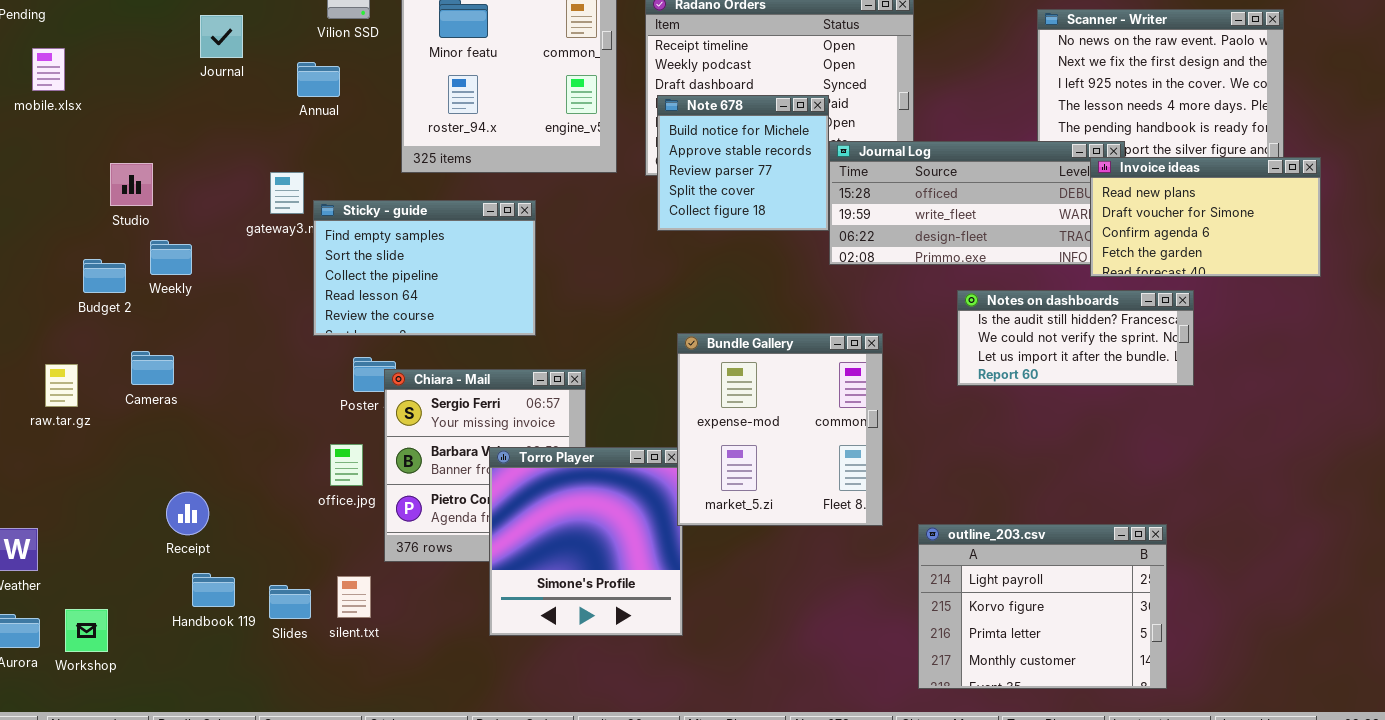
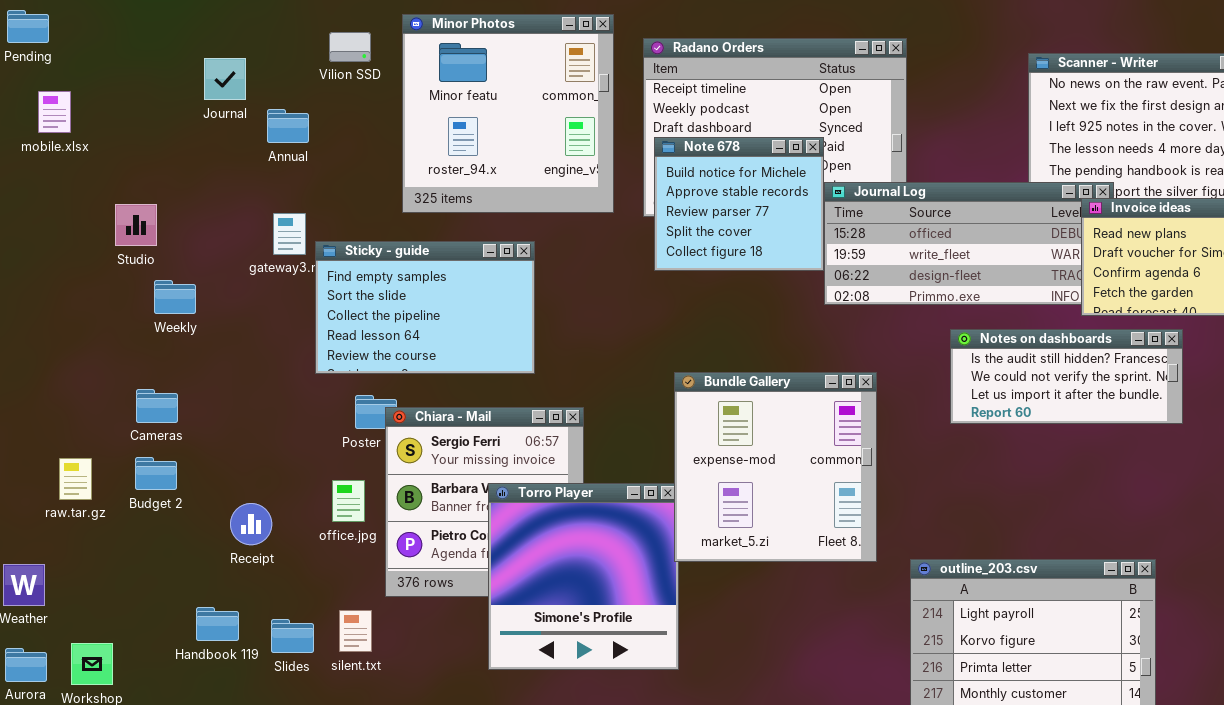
Annual: [297,62,340,97] -> [267,109,309,143], moved
Budget 2: [83,259,126,293] -> [135,457,177,490], moved
raw.tar.gz: [45,364,78,407] -> [59,458,92,500], moved
Receipt: [166,492,209,535] -> [230,503,272,545], moved

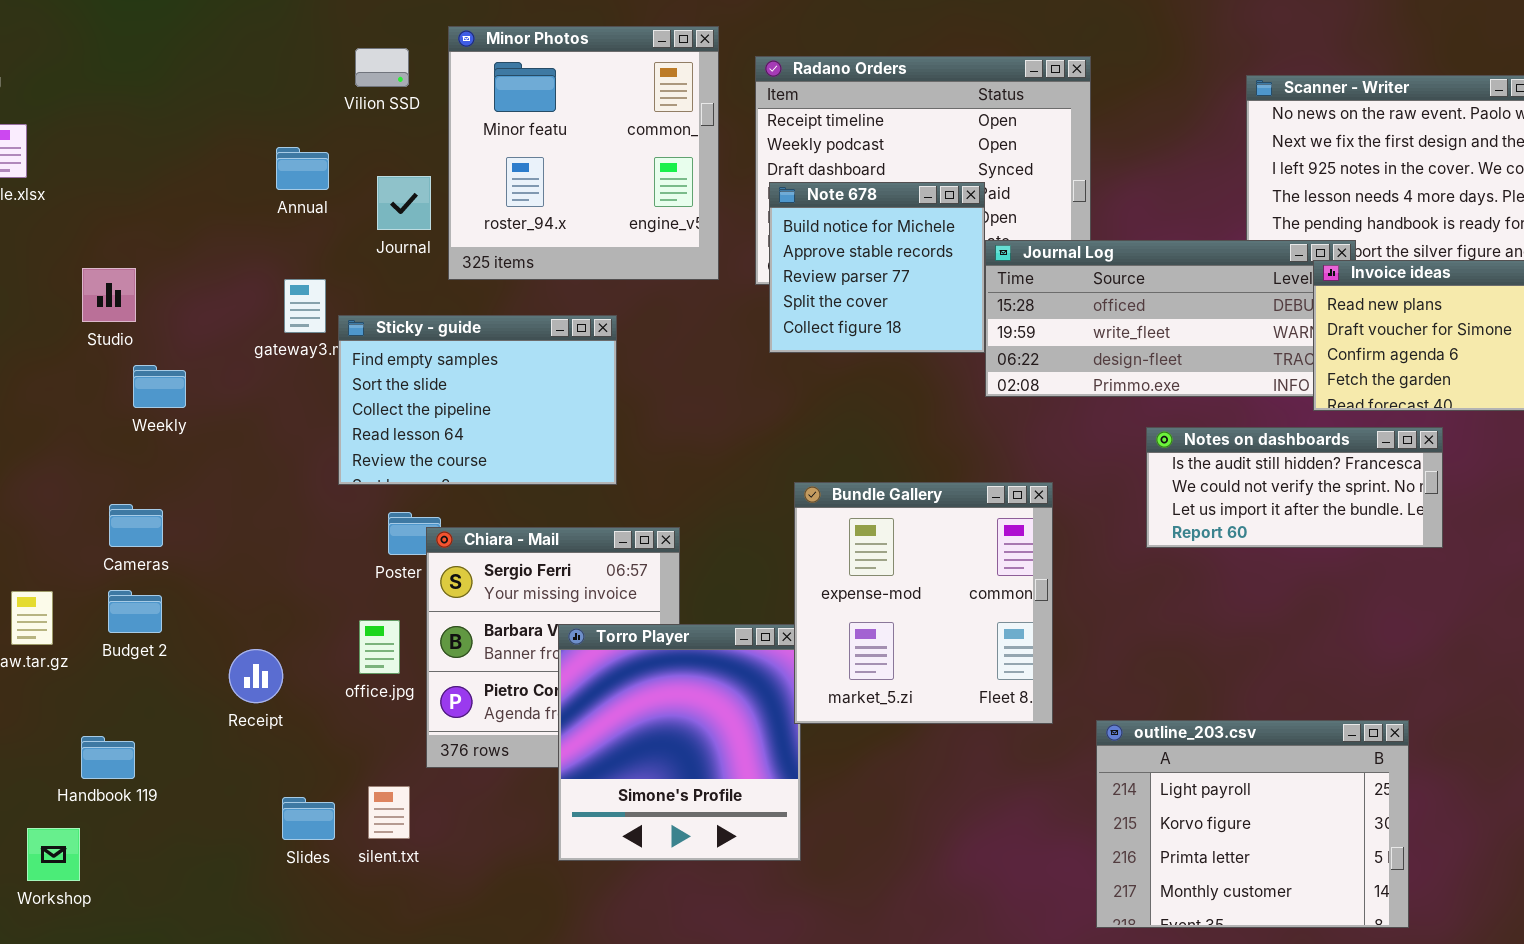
Journal: [204,58,246,100] -> [377,176,431,230], moved
Handbook 119: [196,607,239,641] -> [81,736,135,779], moved

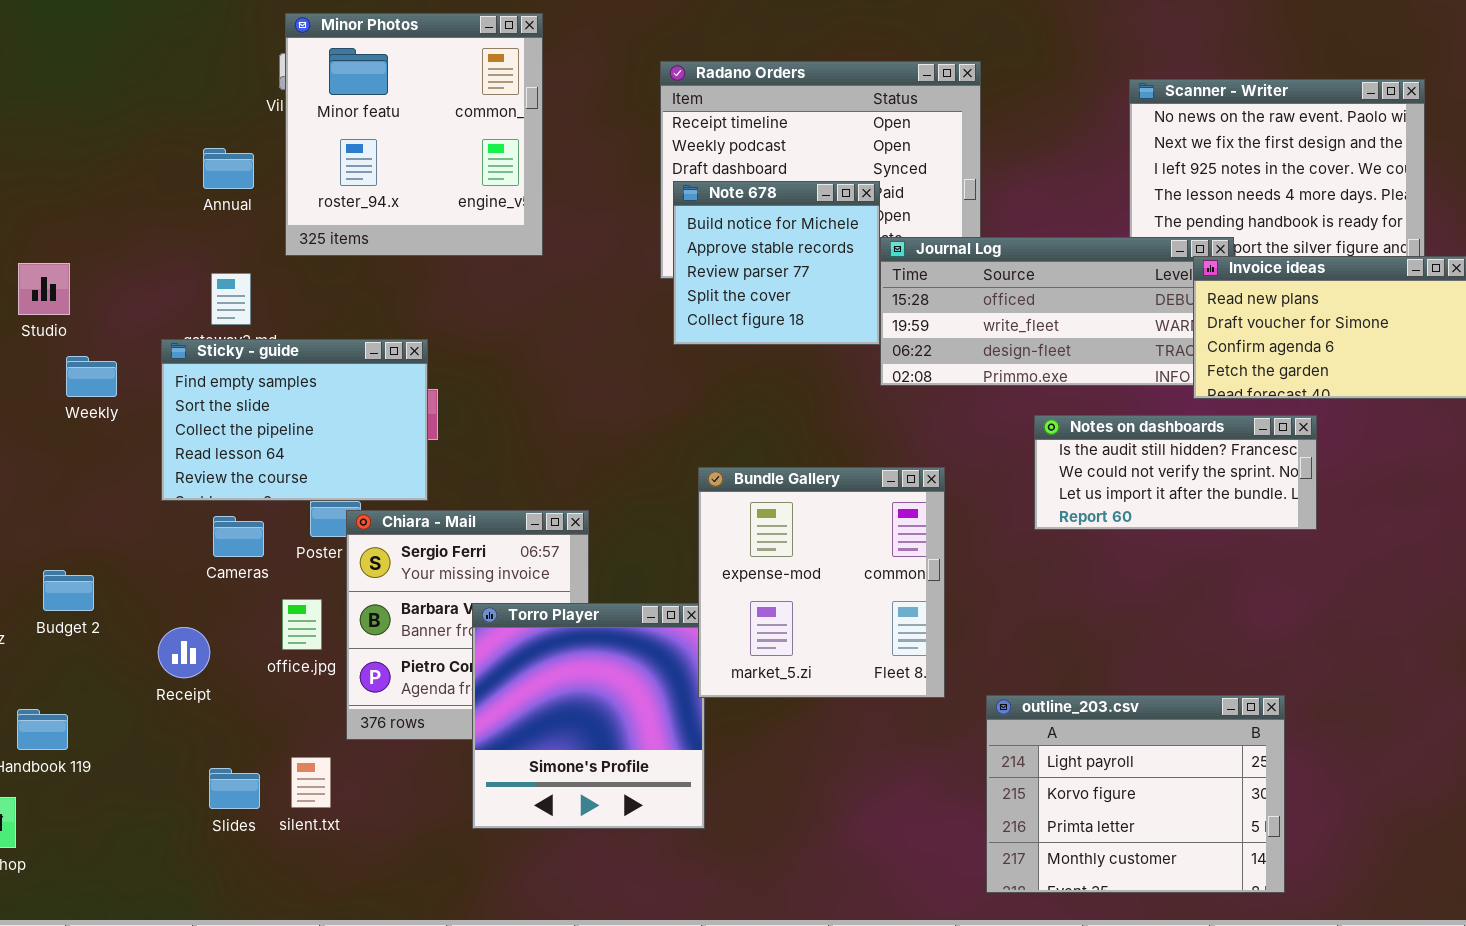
Minor Photos: [448,26,719,280] -> [285,13,543,256], moved
Sticky - guide: [338,315,617,485] -> [161,339,428,501], moved
Cameras: [109,504,163,547] -> [213,516,264,557], moved

